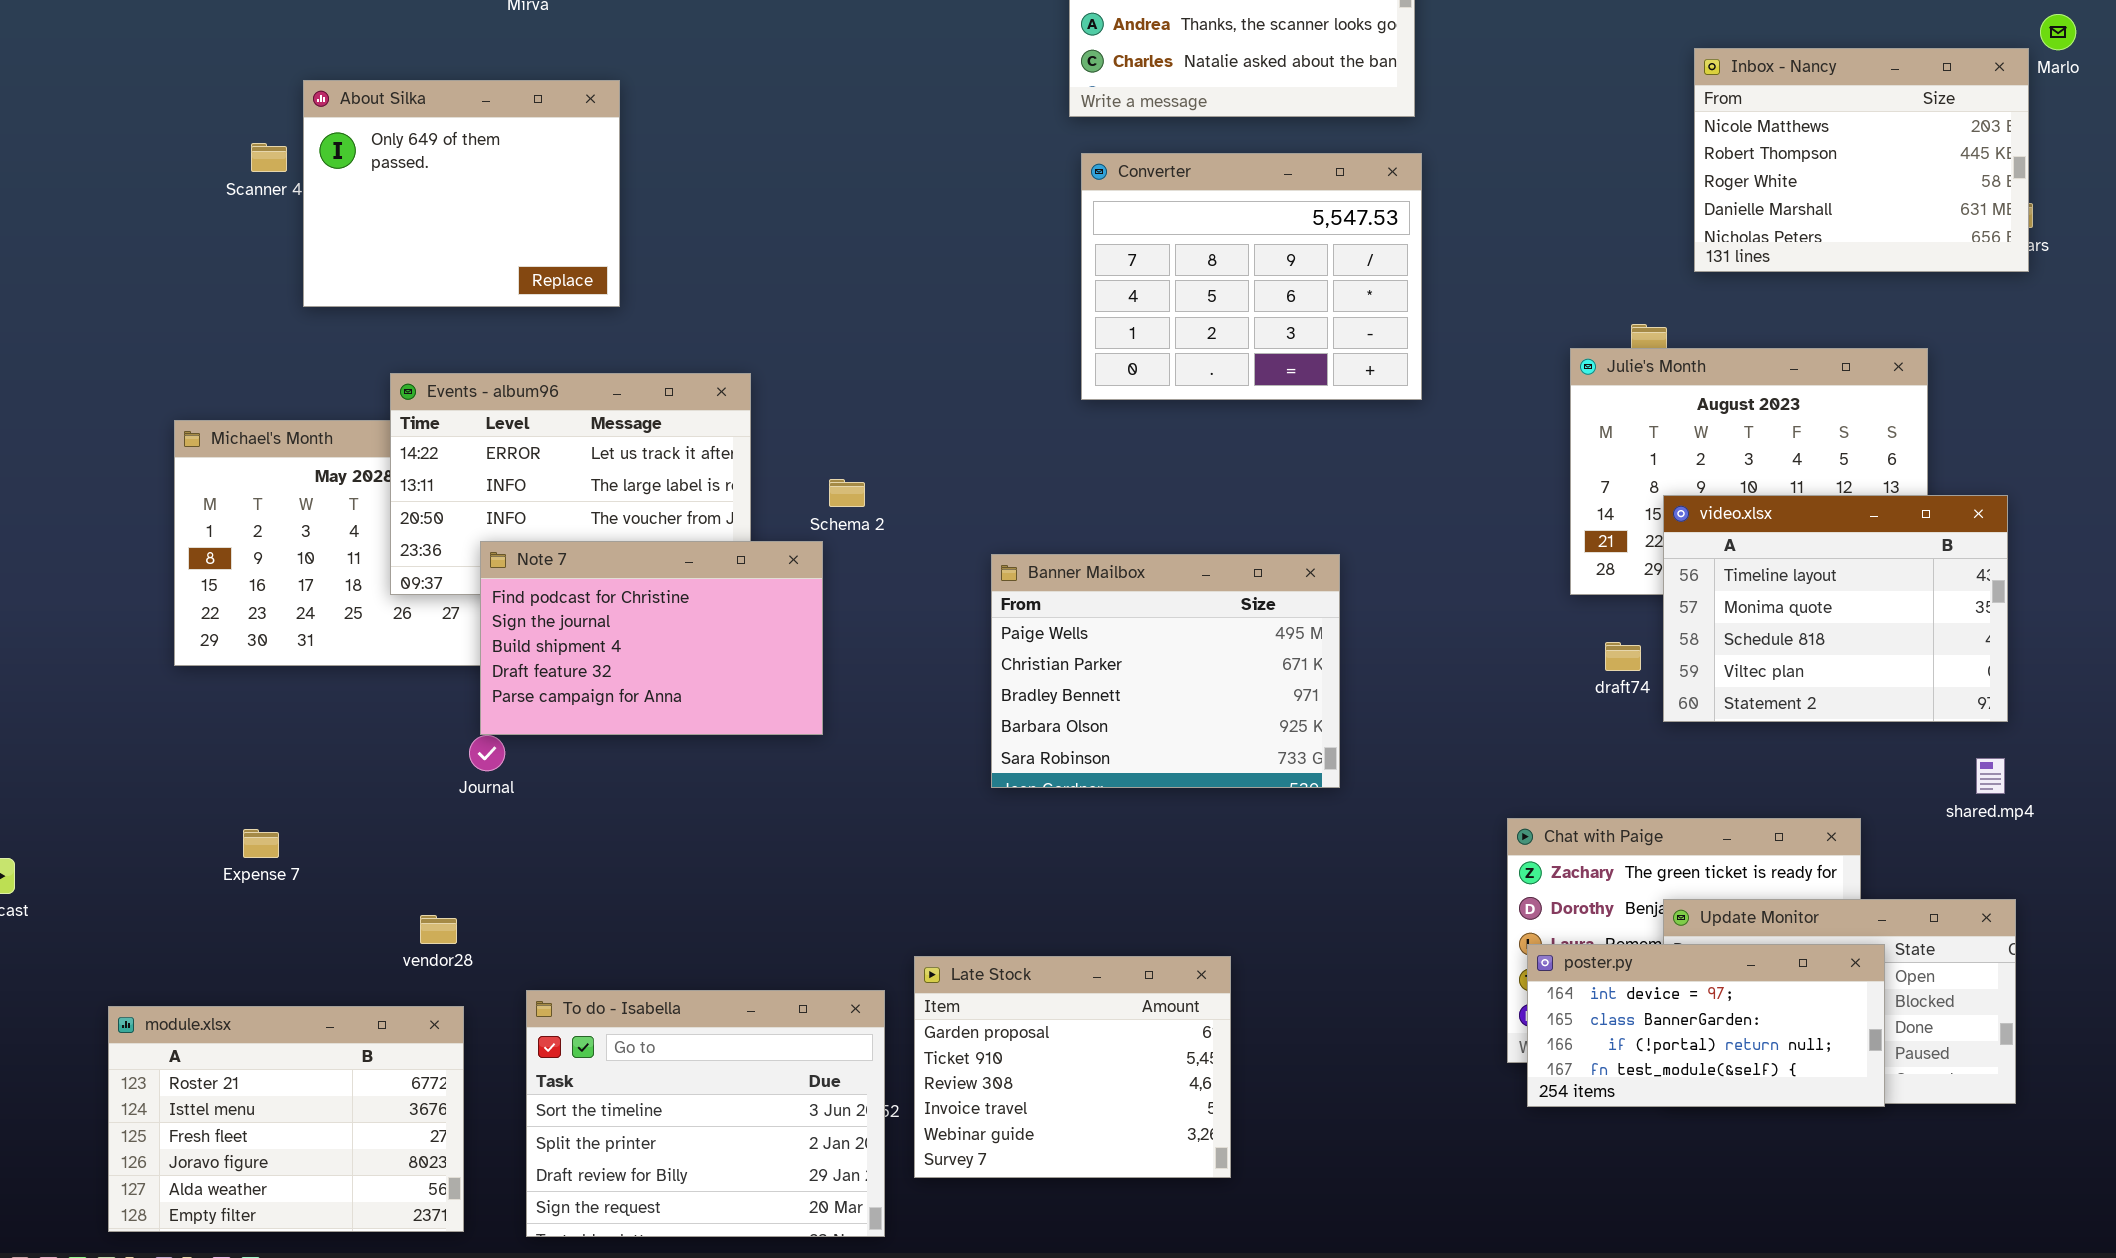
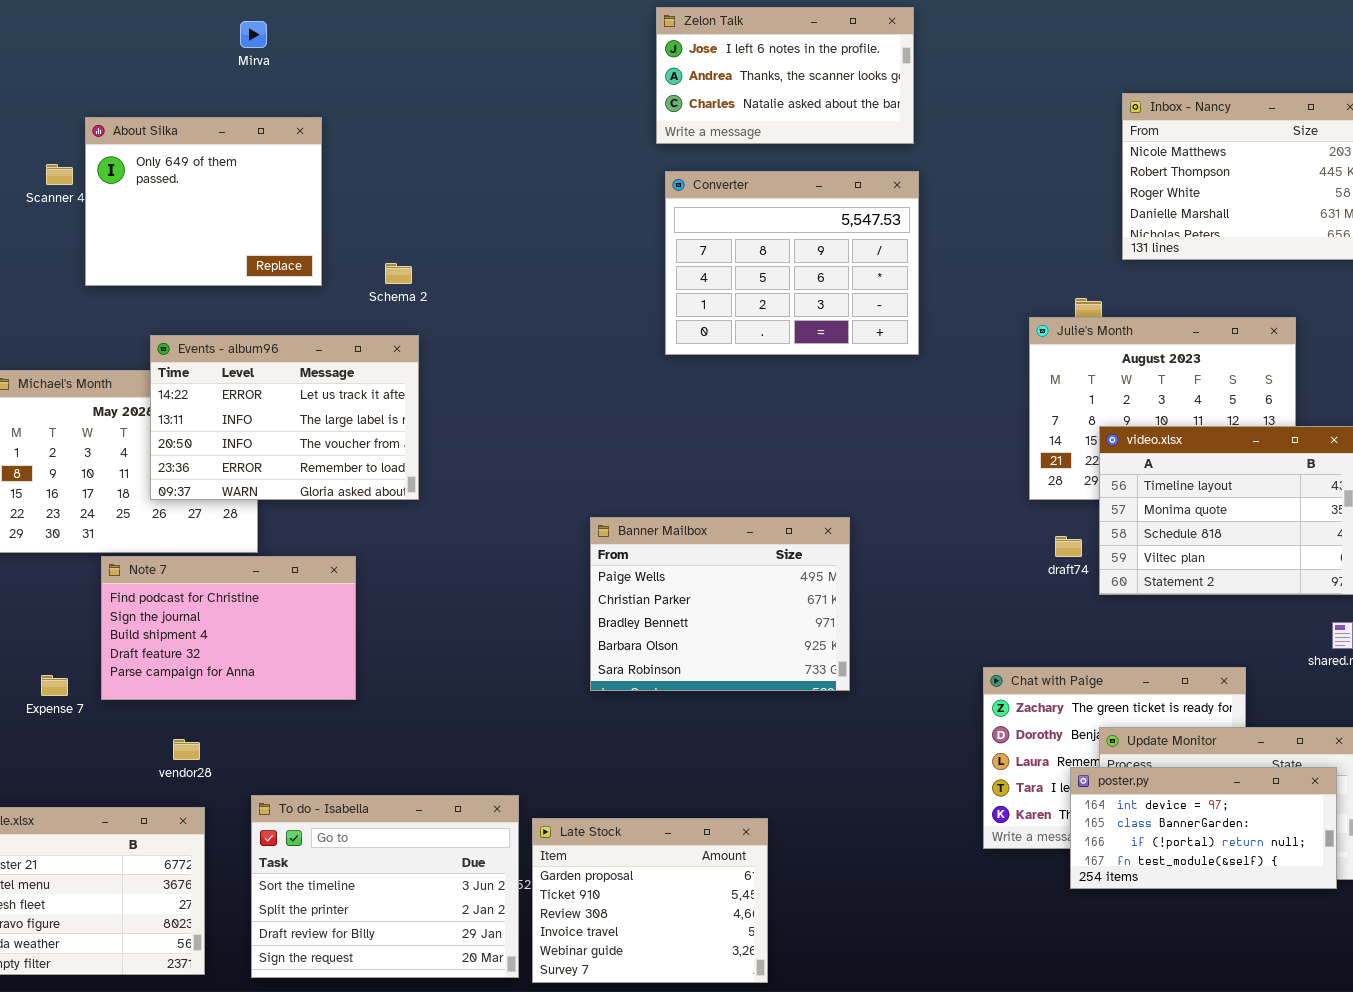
Schema 2: [829,479,865,507] -> [385,263,412,284], moved
Note 7: [480,541,823,735] -> [101,556,356,700], moved
Banner Mailbox: [991,554,1340,788] -> [590,517,850,691], moved
poster.py: [1527,944,1885,1107] -> [1070,767,1337,889], moved
Late Stock: [914,956,1231,1178] -> [532,818,768,983], moved

